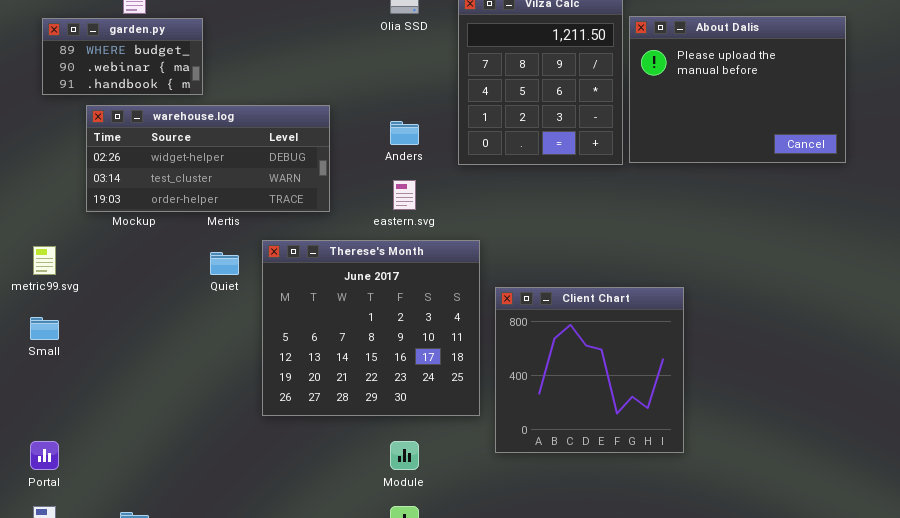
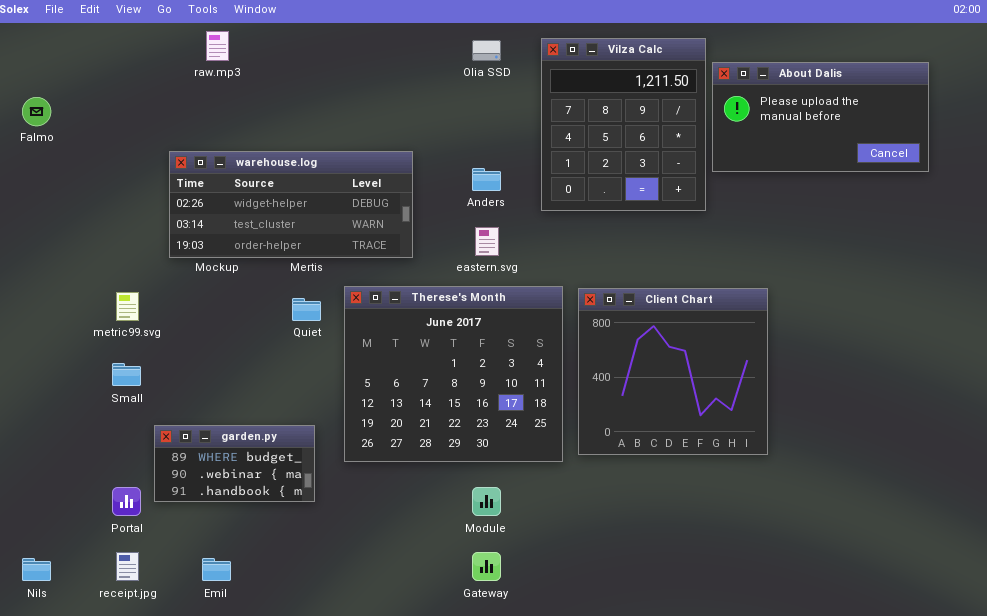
About Dalis: [629,16,846,163] -> [712,62,929,172], resized
garden.py: [42,18,203,95] -> [154,425,315,502], moved
Client Chart: [495,287,684,453] -> [578,288,768,455], moved

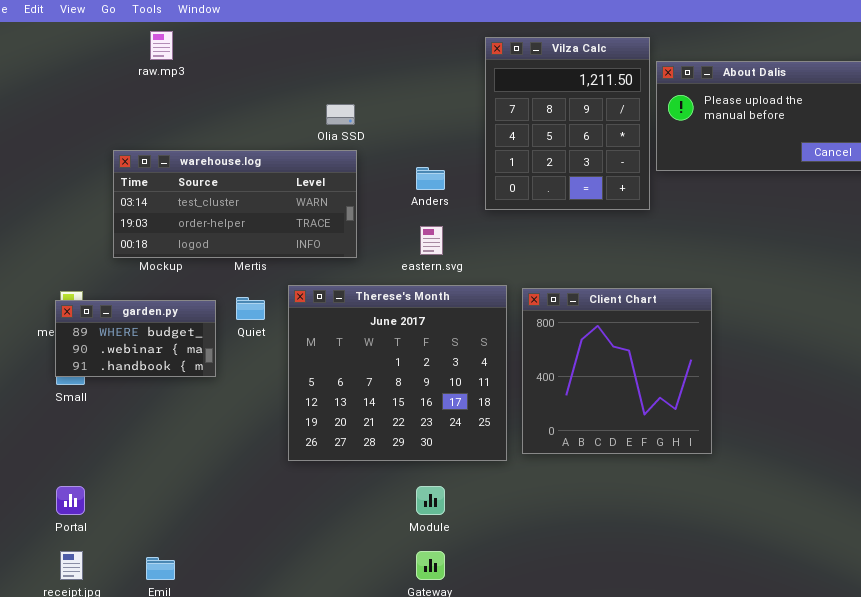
Olia SSD: [472,40,501,61] -> [326,104,355,125], moved
warehouse.log: [169,151,413,258] -> [113,150,357,258], scrolled down 1 row
garden.py: [154,425,315,502] -> [55,300,216,377], moved

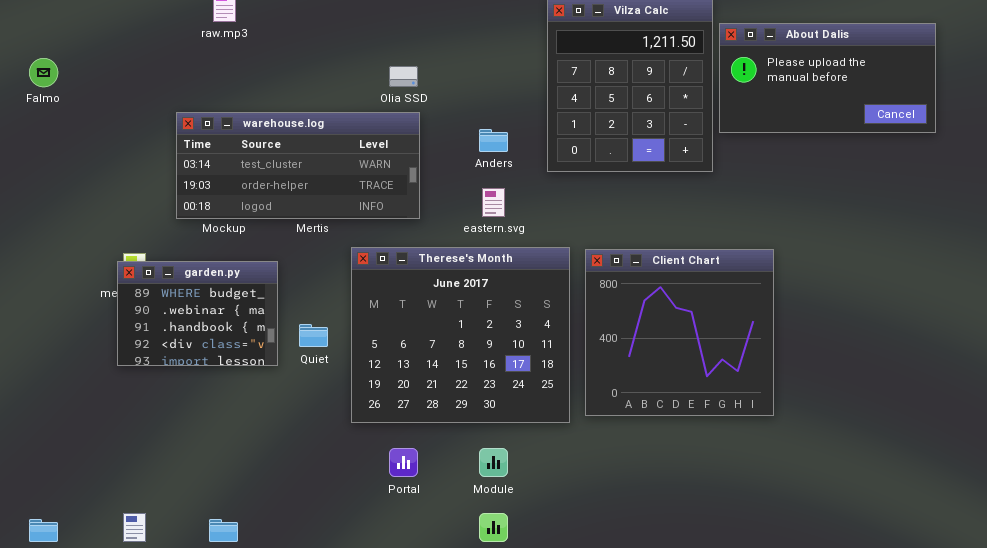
Quiet: [236,297,265,320] -> [299,324,328,347], moved
garden.py: [55,300,216,377] -> [117,261,278,366], resized
Portal: [56,486,85,515] -> [389,448,418,477], moved

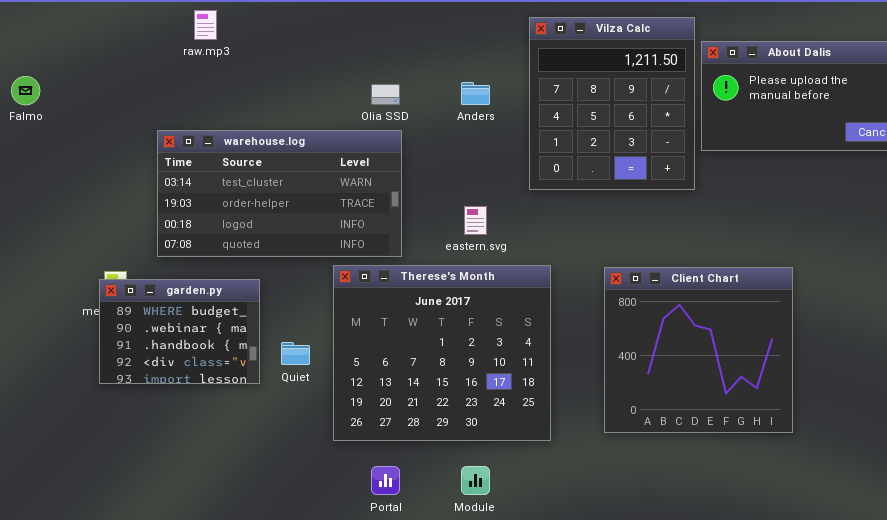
warehouse.log: [176,112,420,219] -> [157,130,402,257], resized
Anders: [479,129,508,152] -> [461,82,490,105], moved
Client Chart: [585,249,774,416] -> [604,267,793,433], moved

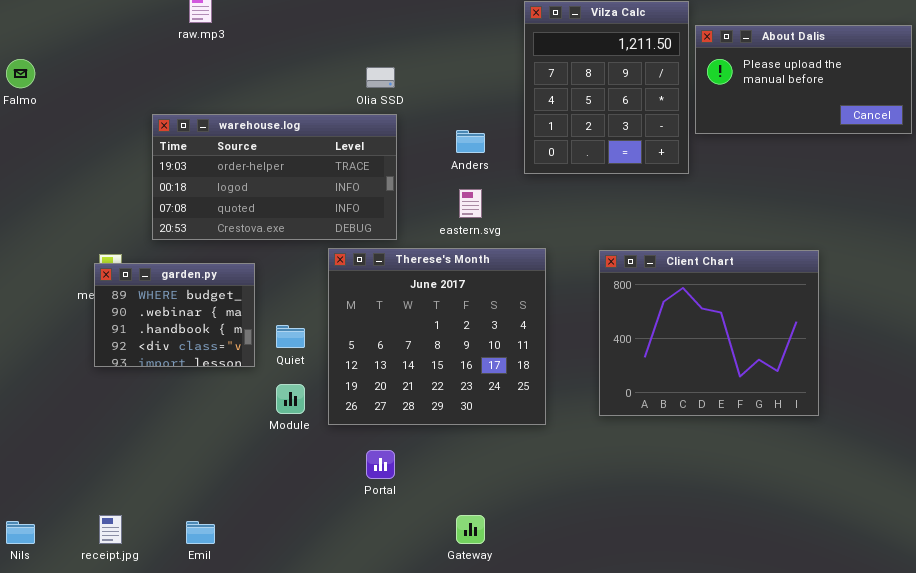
Anders: [461,82,490,105] -> [456,130,485,153], moved
warehouse.log: [157,130,402,257] -> [152,114,397,240], scrolled down 1 row
Client Chart: [604,267,793,433] -> [599,250,819,416], resized
Module: [461,466,490,495] -> [276,384,305,414], moved

